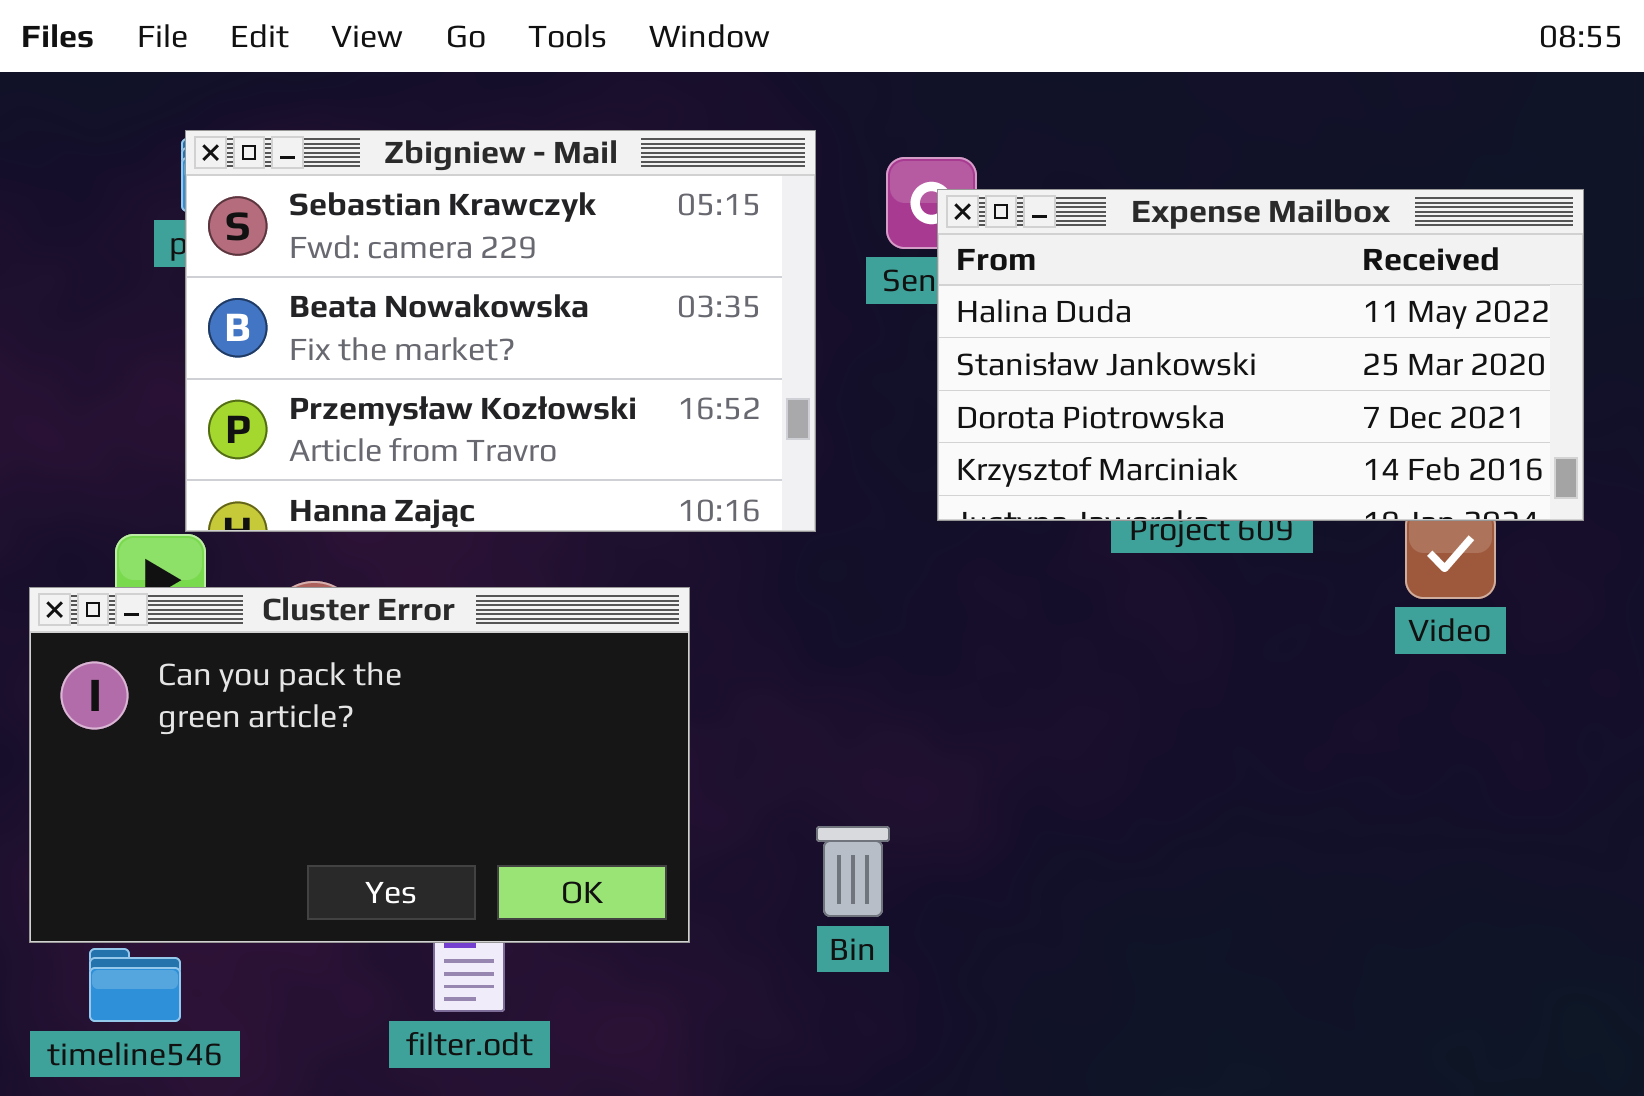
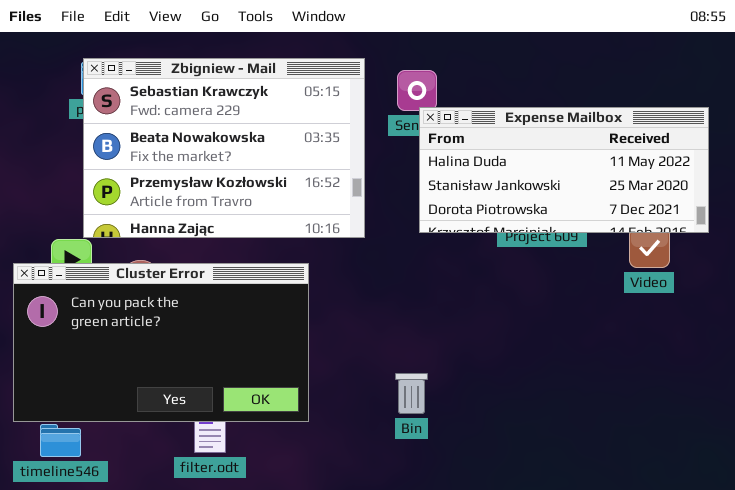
Expense Mailbox: [937,189,1584,521] -> [419,107,709,233], resized
Bin: [816,826,890,917] -> [395,373,428,414], moved

